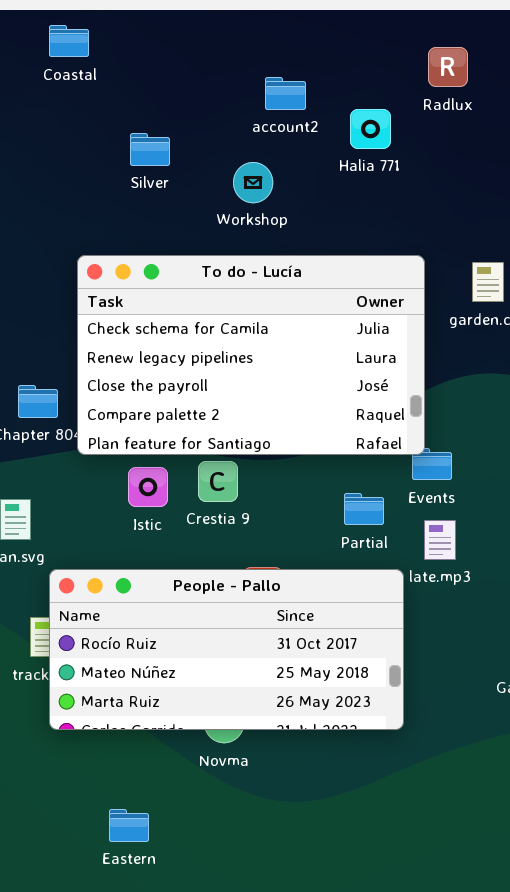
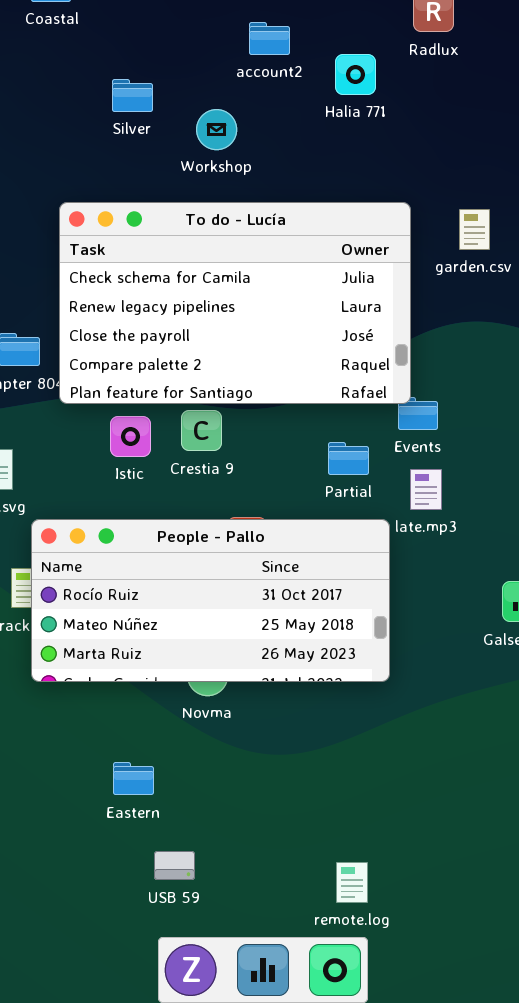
Workshop: [233,162,273,203] -> [196,109,237,150], moved
Eastern: [109,809,149,842] -> [113,762,154,795], moved

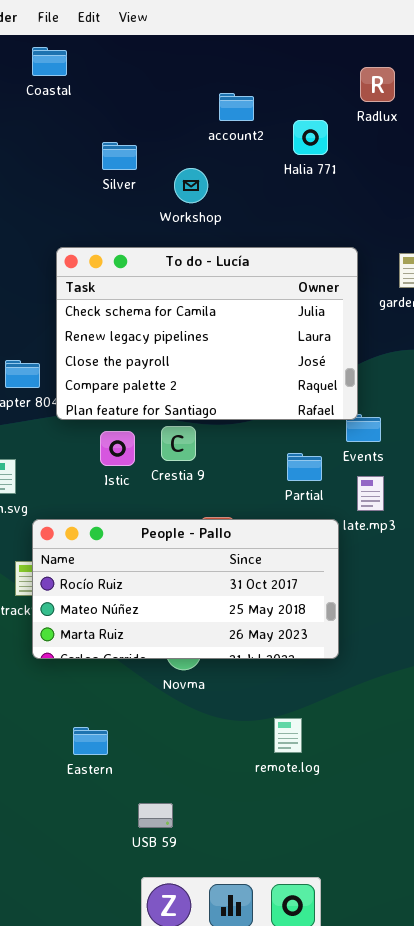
Eastern: [113,762,154,795] -> [73,727,108,755], moved
remote.log: [336,862,368,903] -> [274,718,302,753], moved

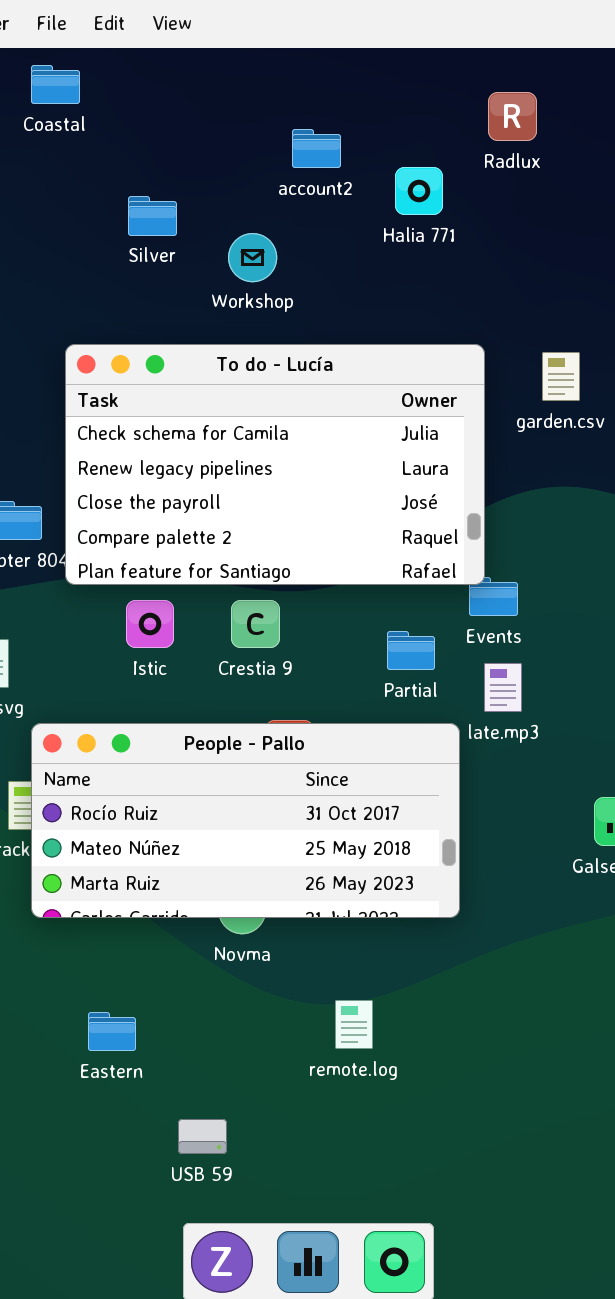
Crestia 9: [161,426,196,461] -> [231,600,280,648], moved
remote.log: [274,718,302,753] -> [335,1000,373,1049], moved

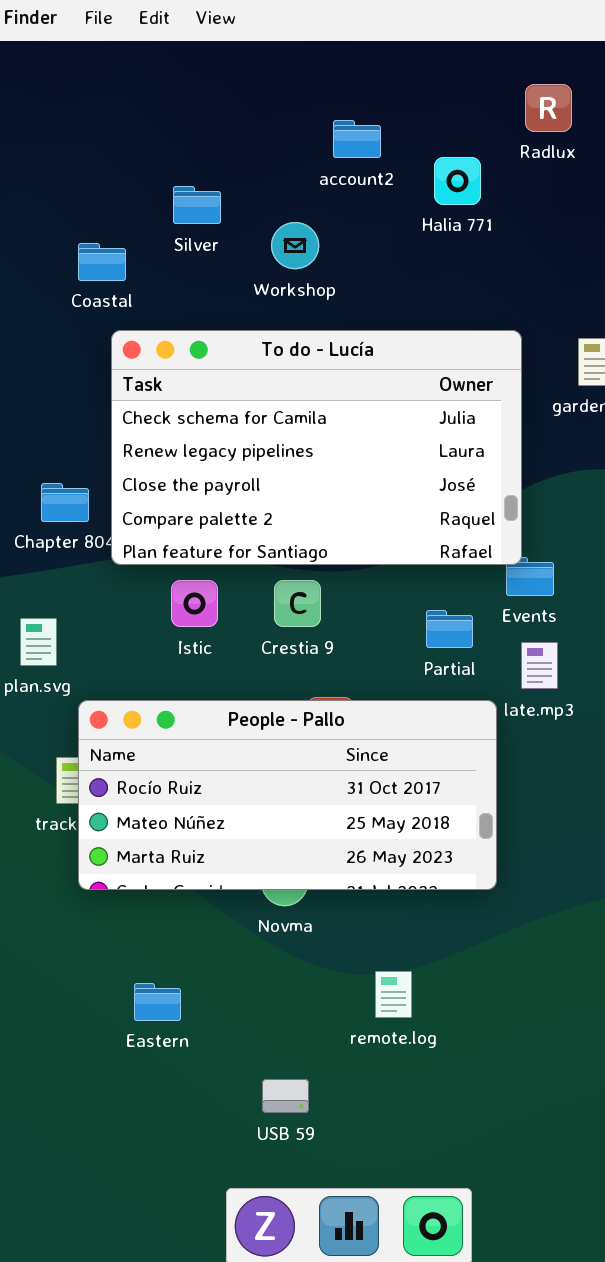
Coastal: [31,65,80,104] -> [78,243,126,281], moved
USB 59: [178,1119,227,1154] -> [262,1079,309,1113], moved

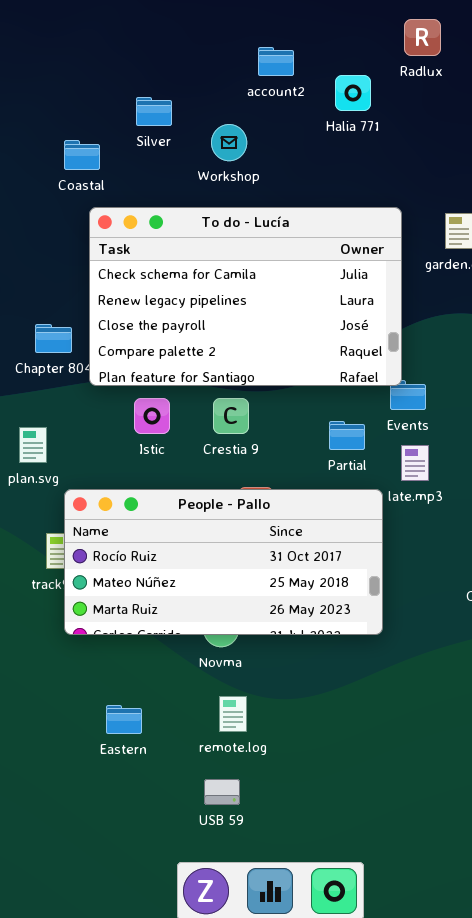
remote.log: [375,971,412,1018] -> [219,696,247,732], moved

